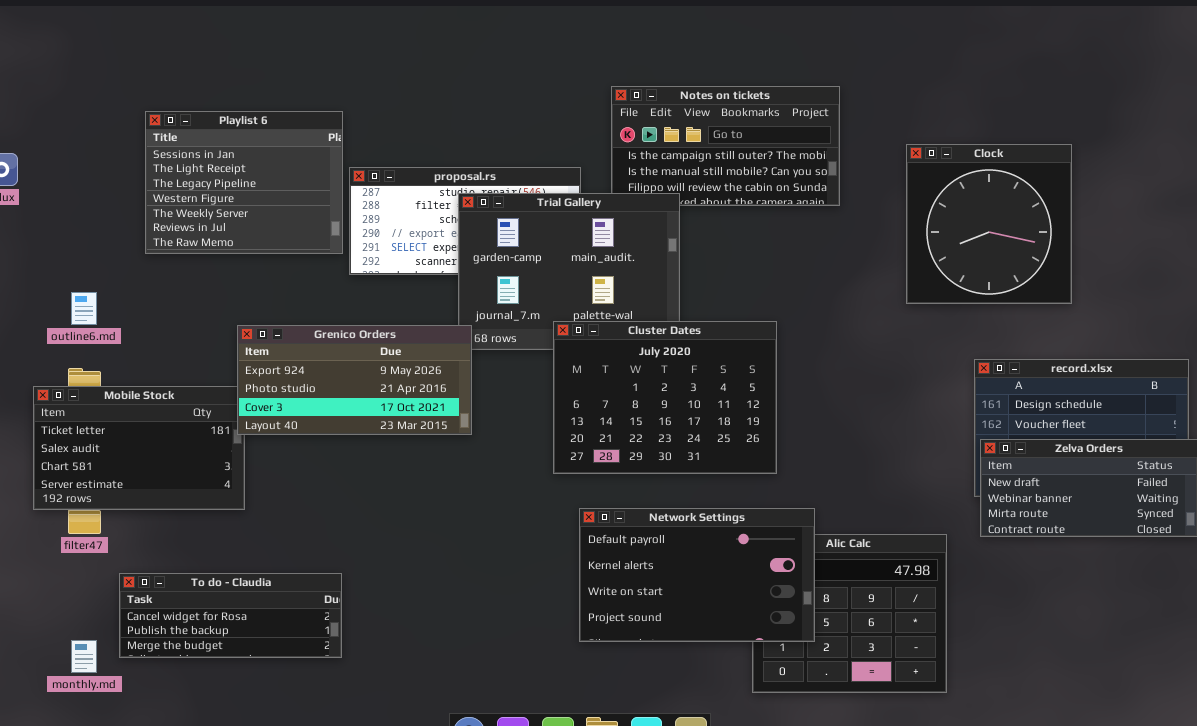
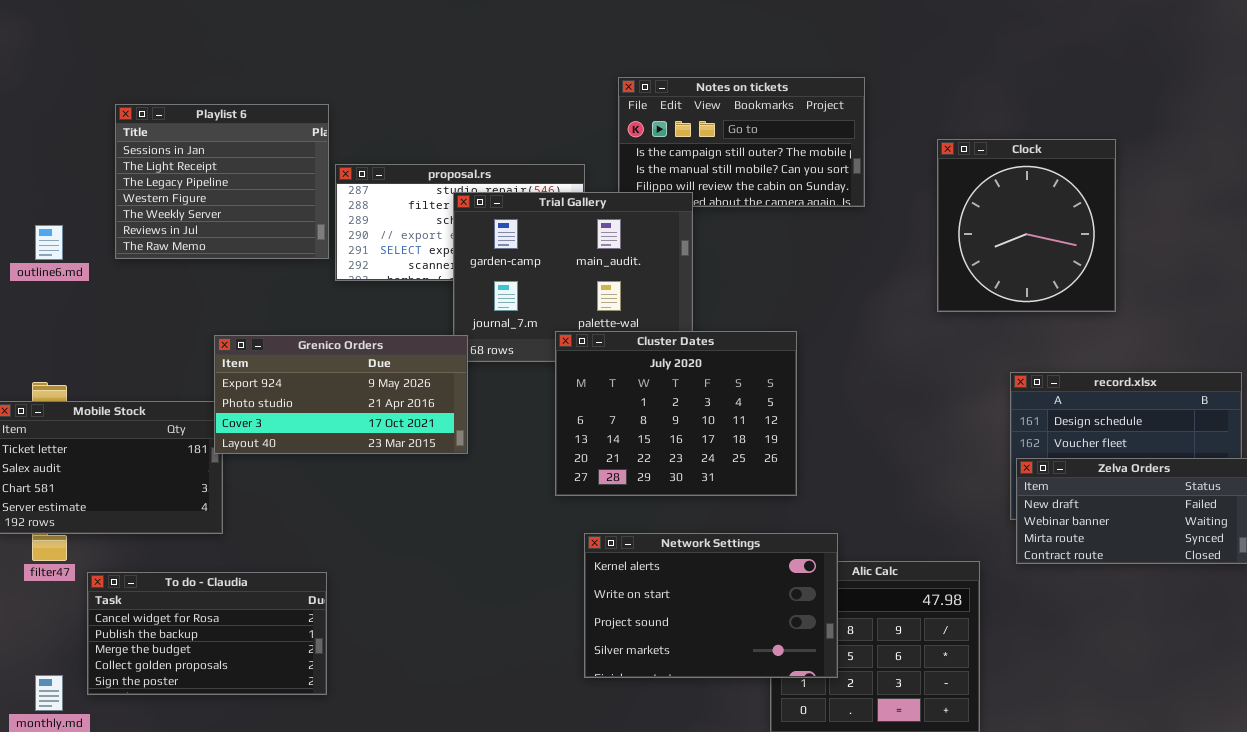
outline6.md: [71,292,97,325] -> [35,225,63,260], moved
Network Settings: [579,508,815,642] -> [584,533,838,678], scrolled down 1 row
To do - Claudia: [119,573,342,658] -> [87,572,327,695], resized

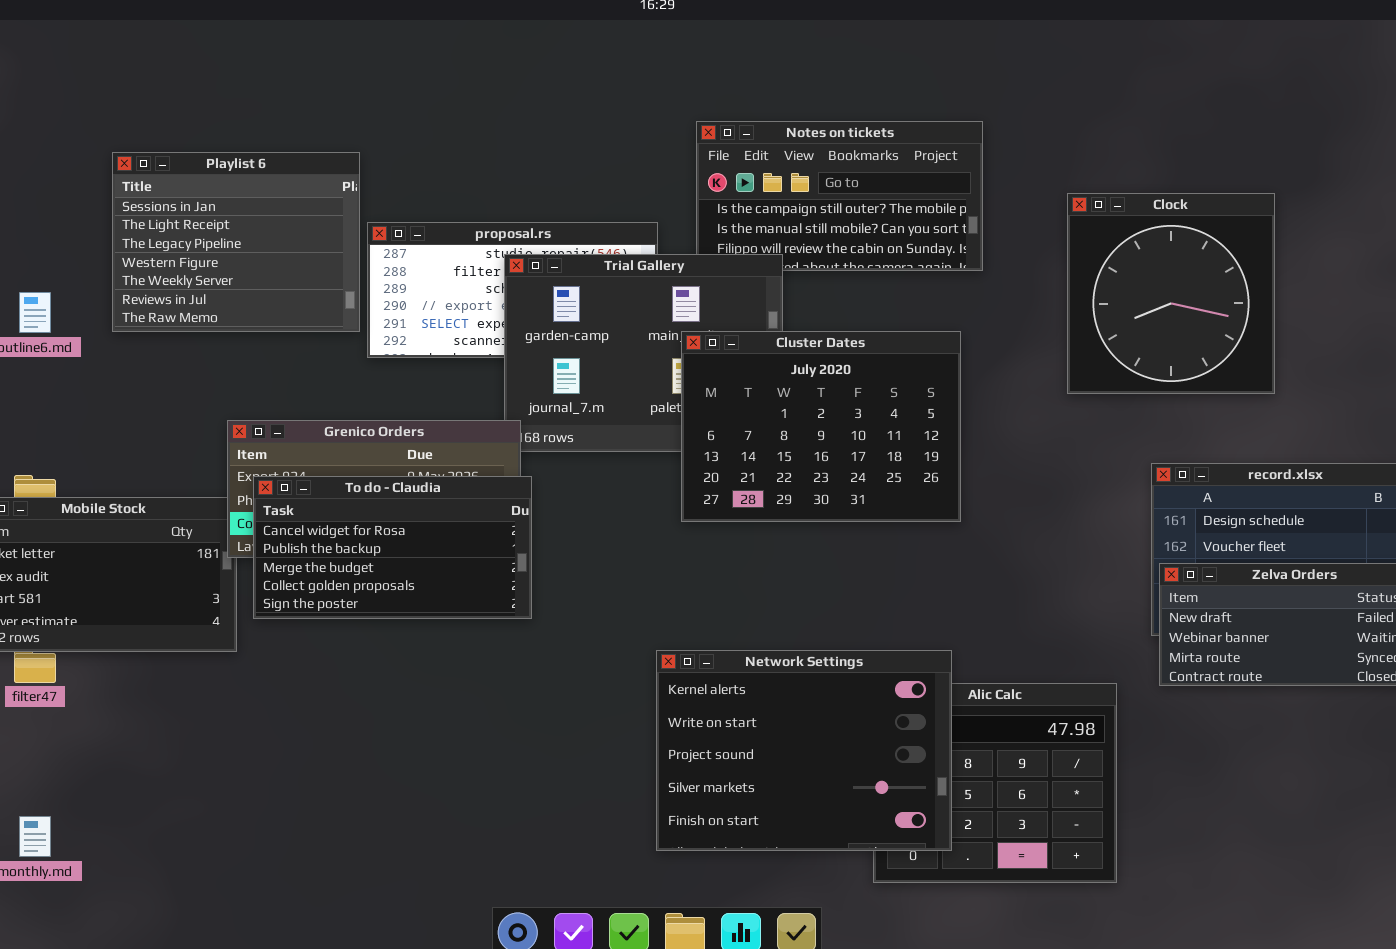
Cluster Dates: [555,331,797,496] -> [681,331,961,522], moved
Network Settings: [584,533,838,678] -> [656,650,952,851], resized
To do - Claudia: [87,572,327,695] -> [253,476,532,619], moved

